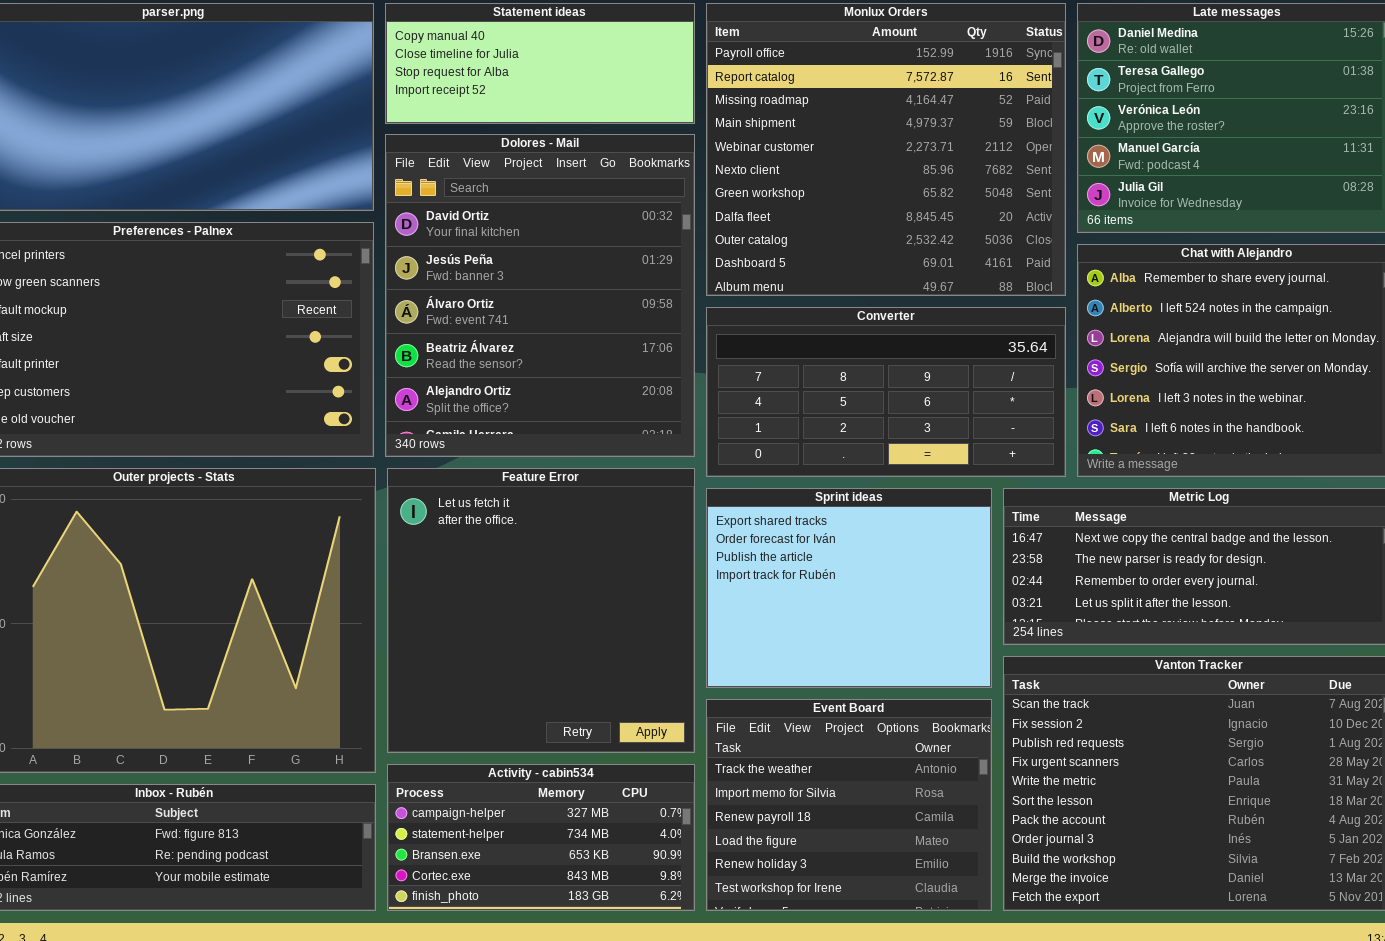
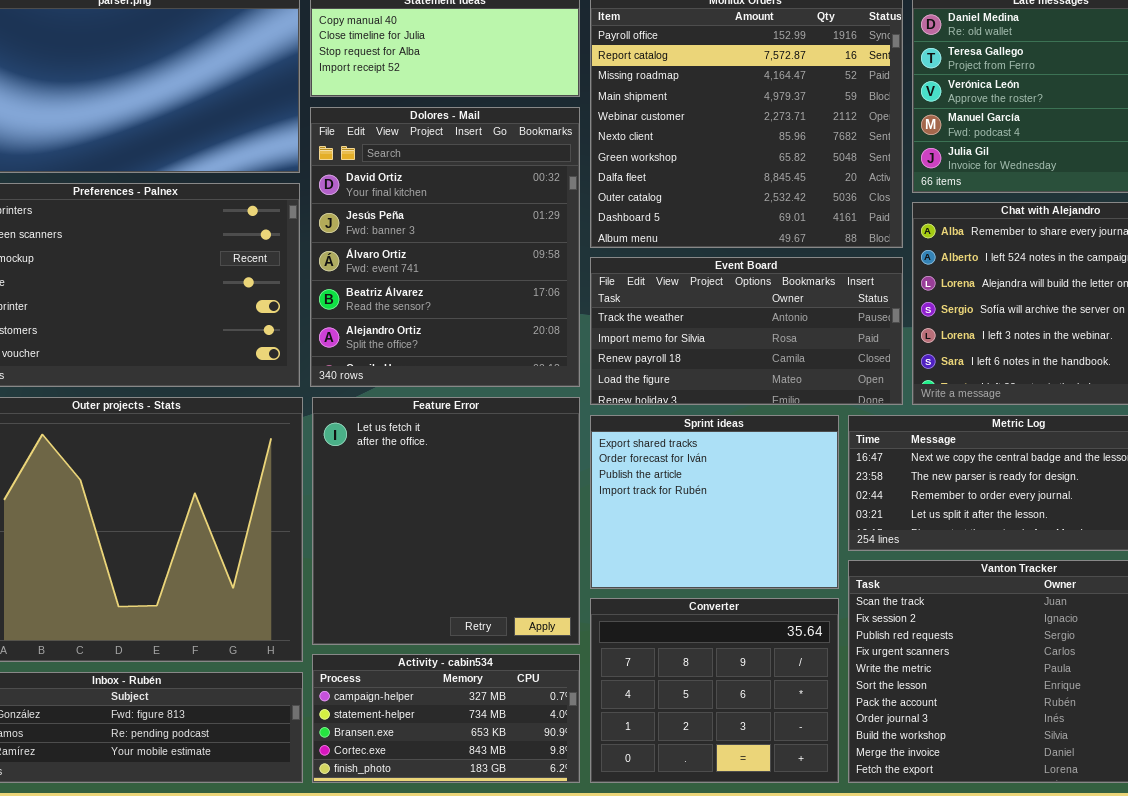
Converter: [706,307,1066,477] -> [590,598,839,783], moved, resized
Event Board: [706,699,992,911] -> [590,257,903,405], moved, resized

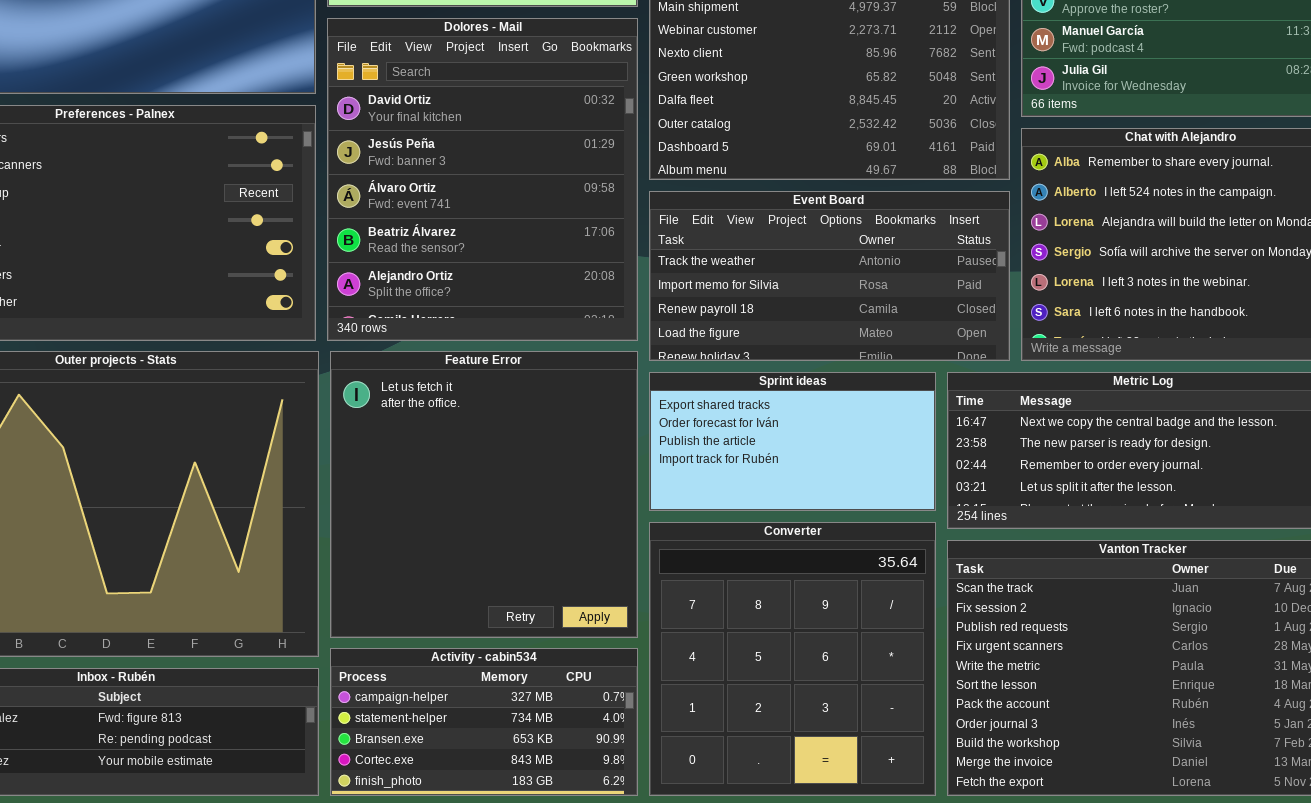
Sprint ideas: [590,415,839,589] -> [649,372,936,511], resized
Converter: [590,598,839,783] -> [649,522,936,796], resized

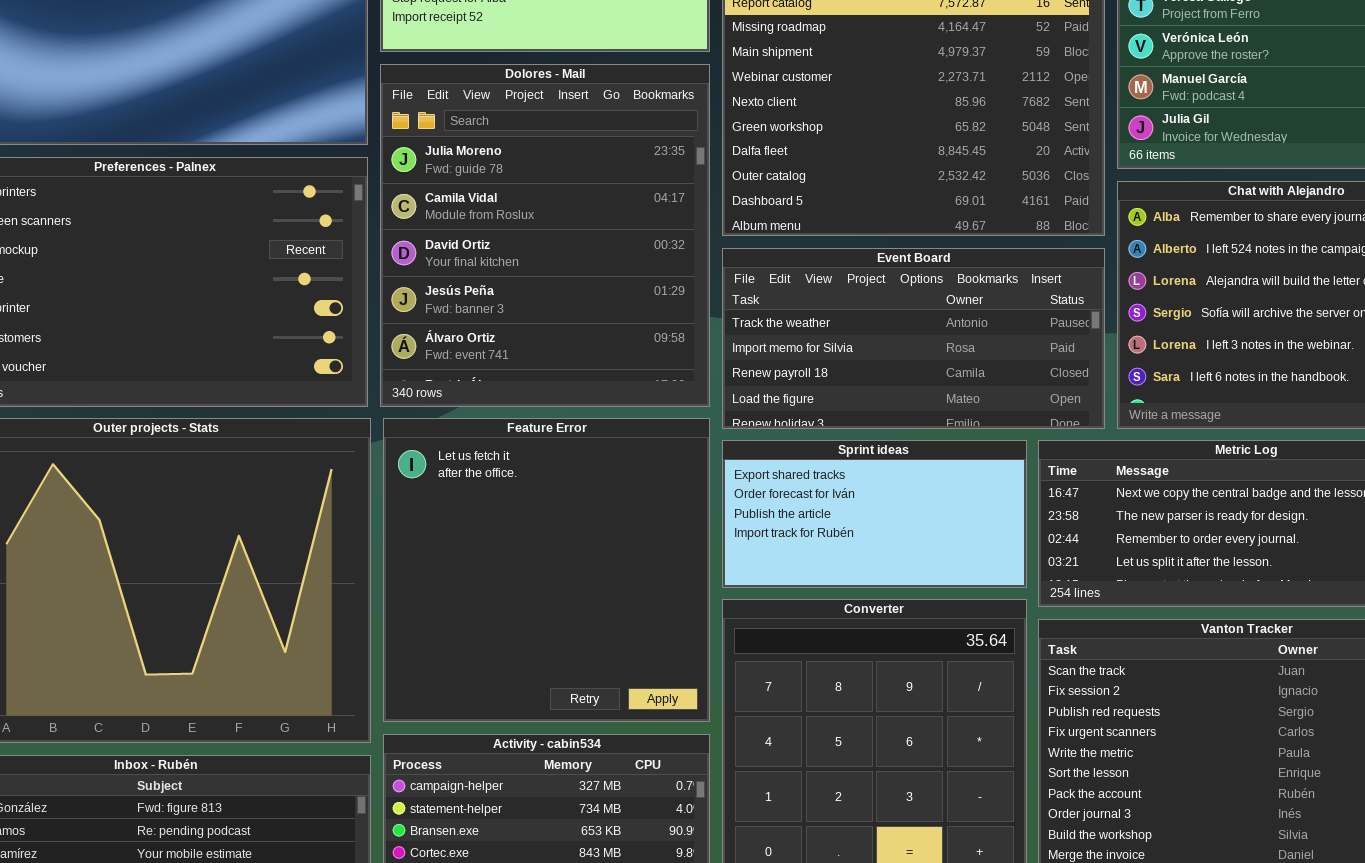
Dolores - Mail: [327,18,638,341] -> [380,64,710,407], scrolled up 2 rows

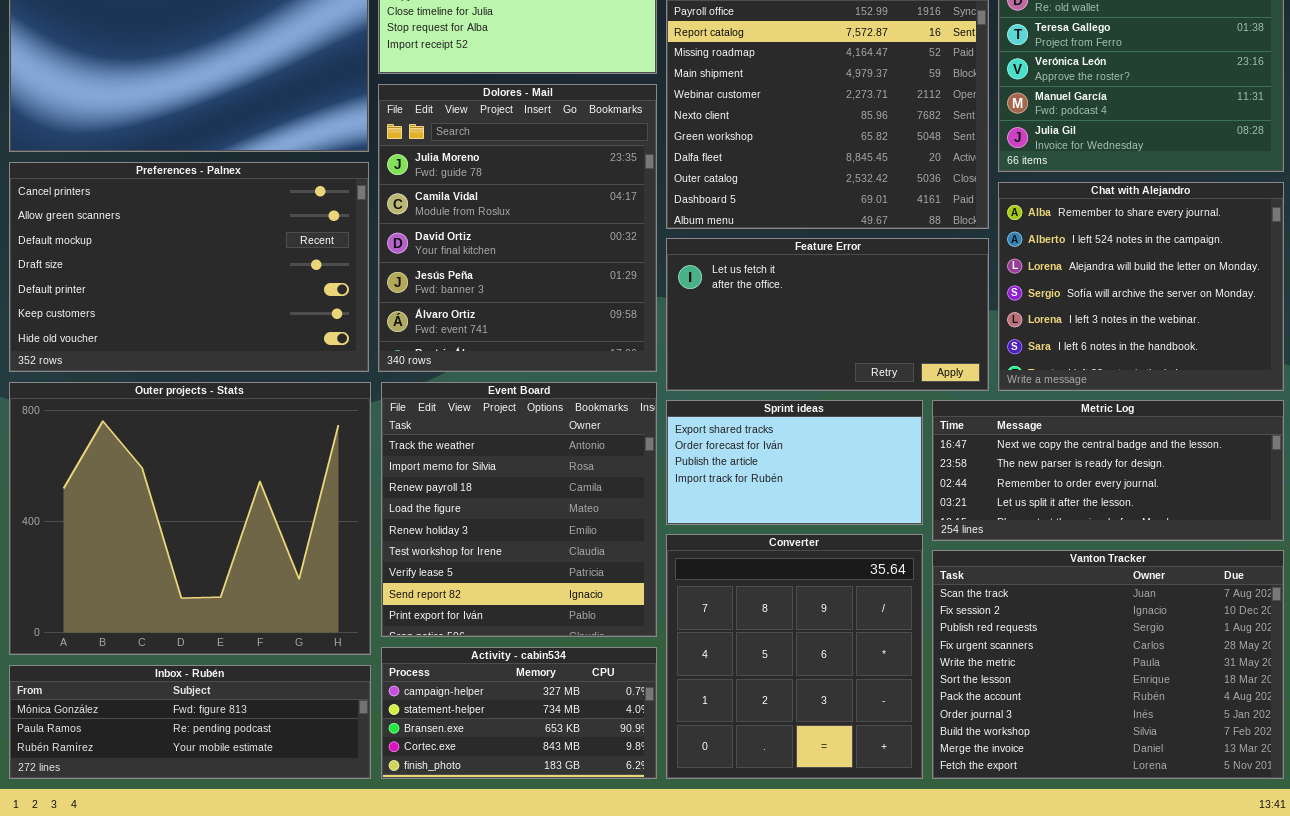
Event Board: [722,248,1105,429] -> [381,382,657,637], moved, resized
Feature Error: [383,418,710,722] -> [666,238,989,391], moved, resized

